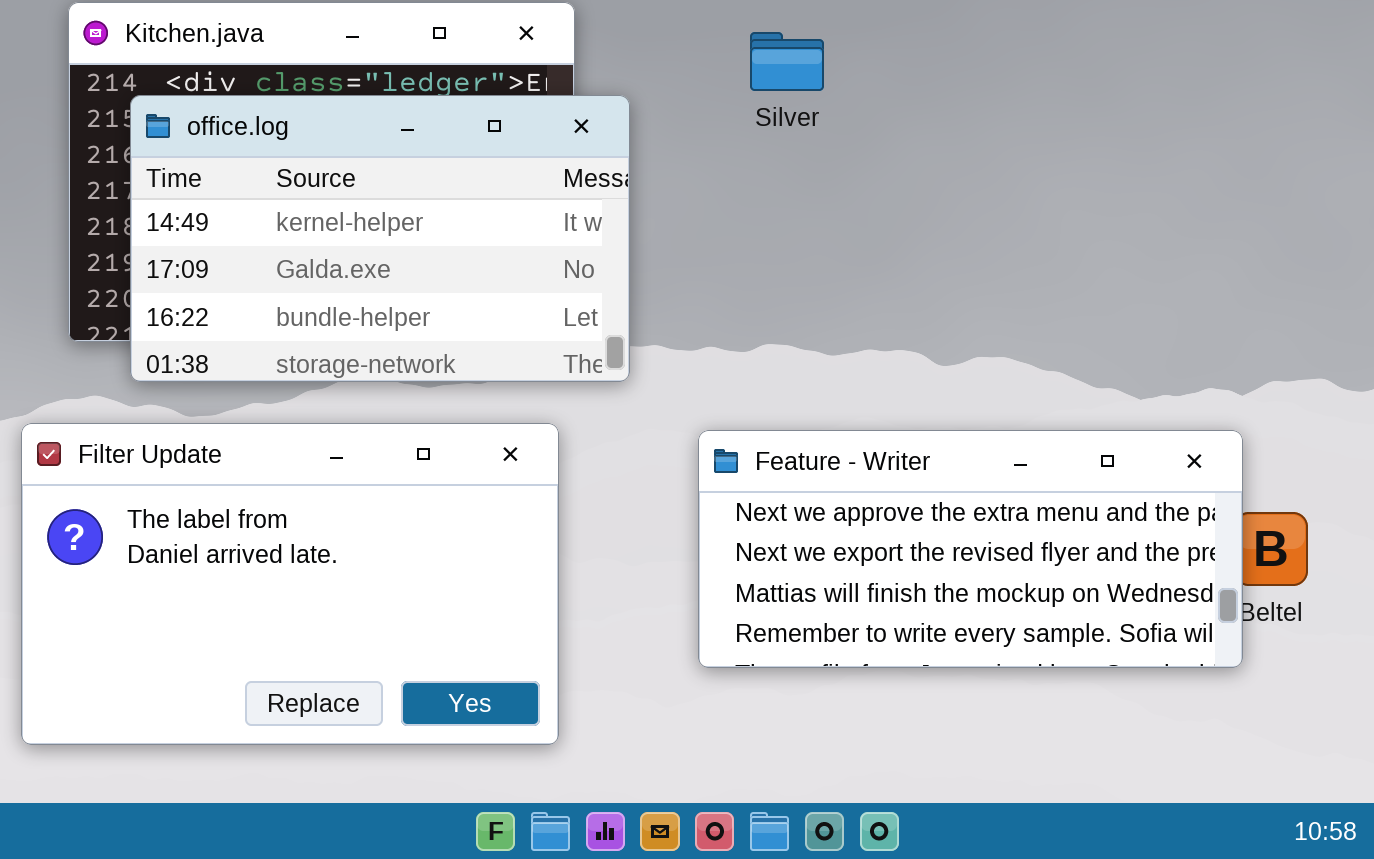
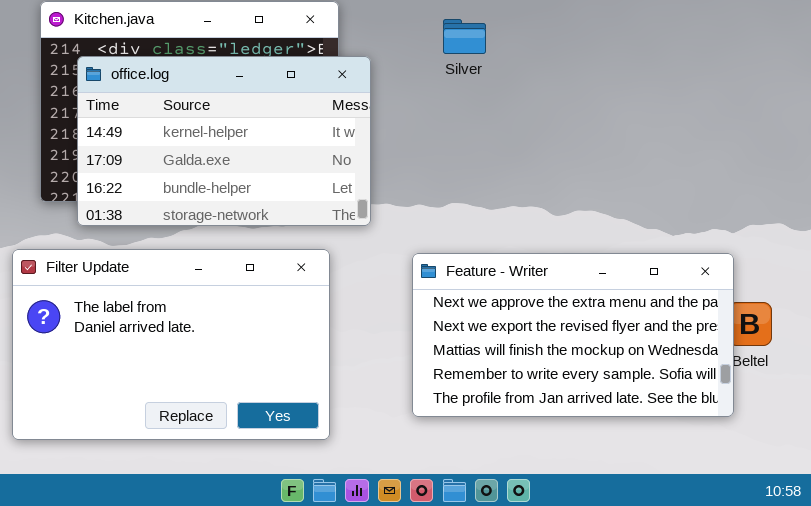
Feature - Writer: [698,430,1243,668] -> [412,253,734,417], resized

